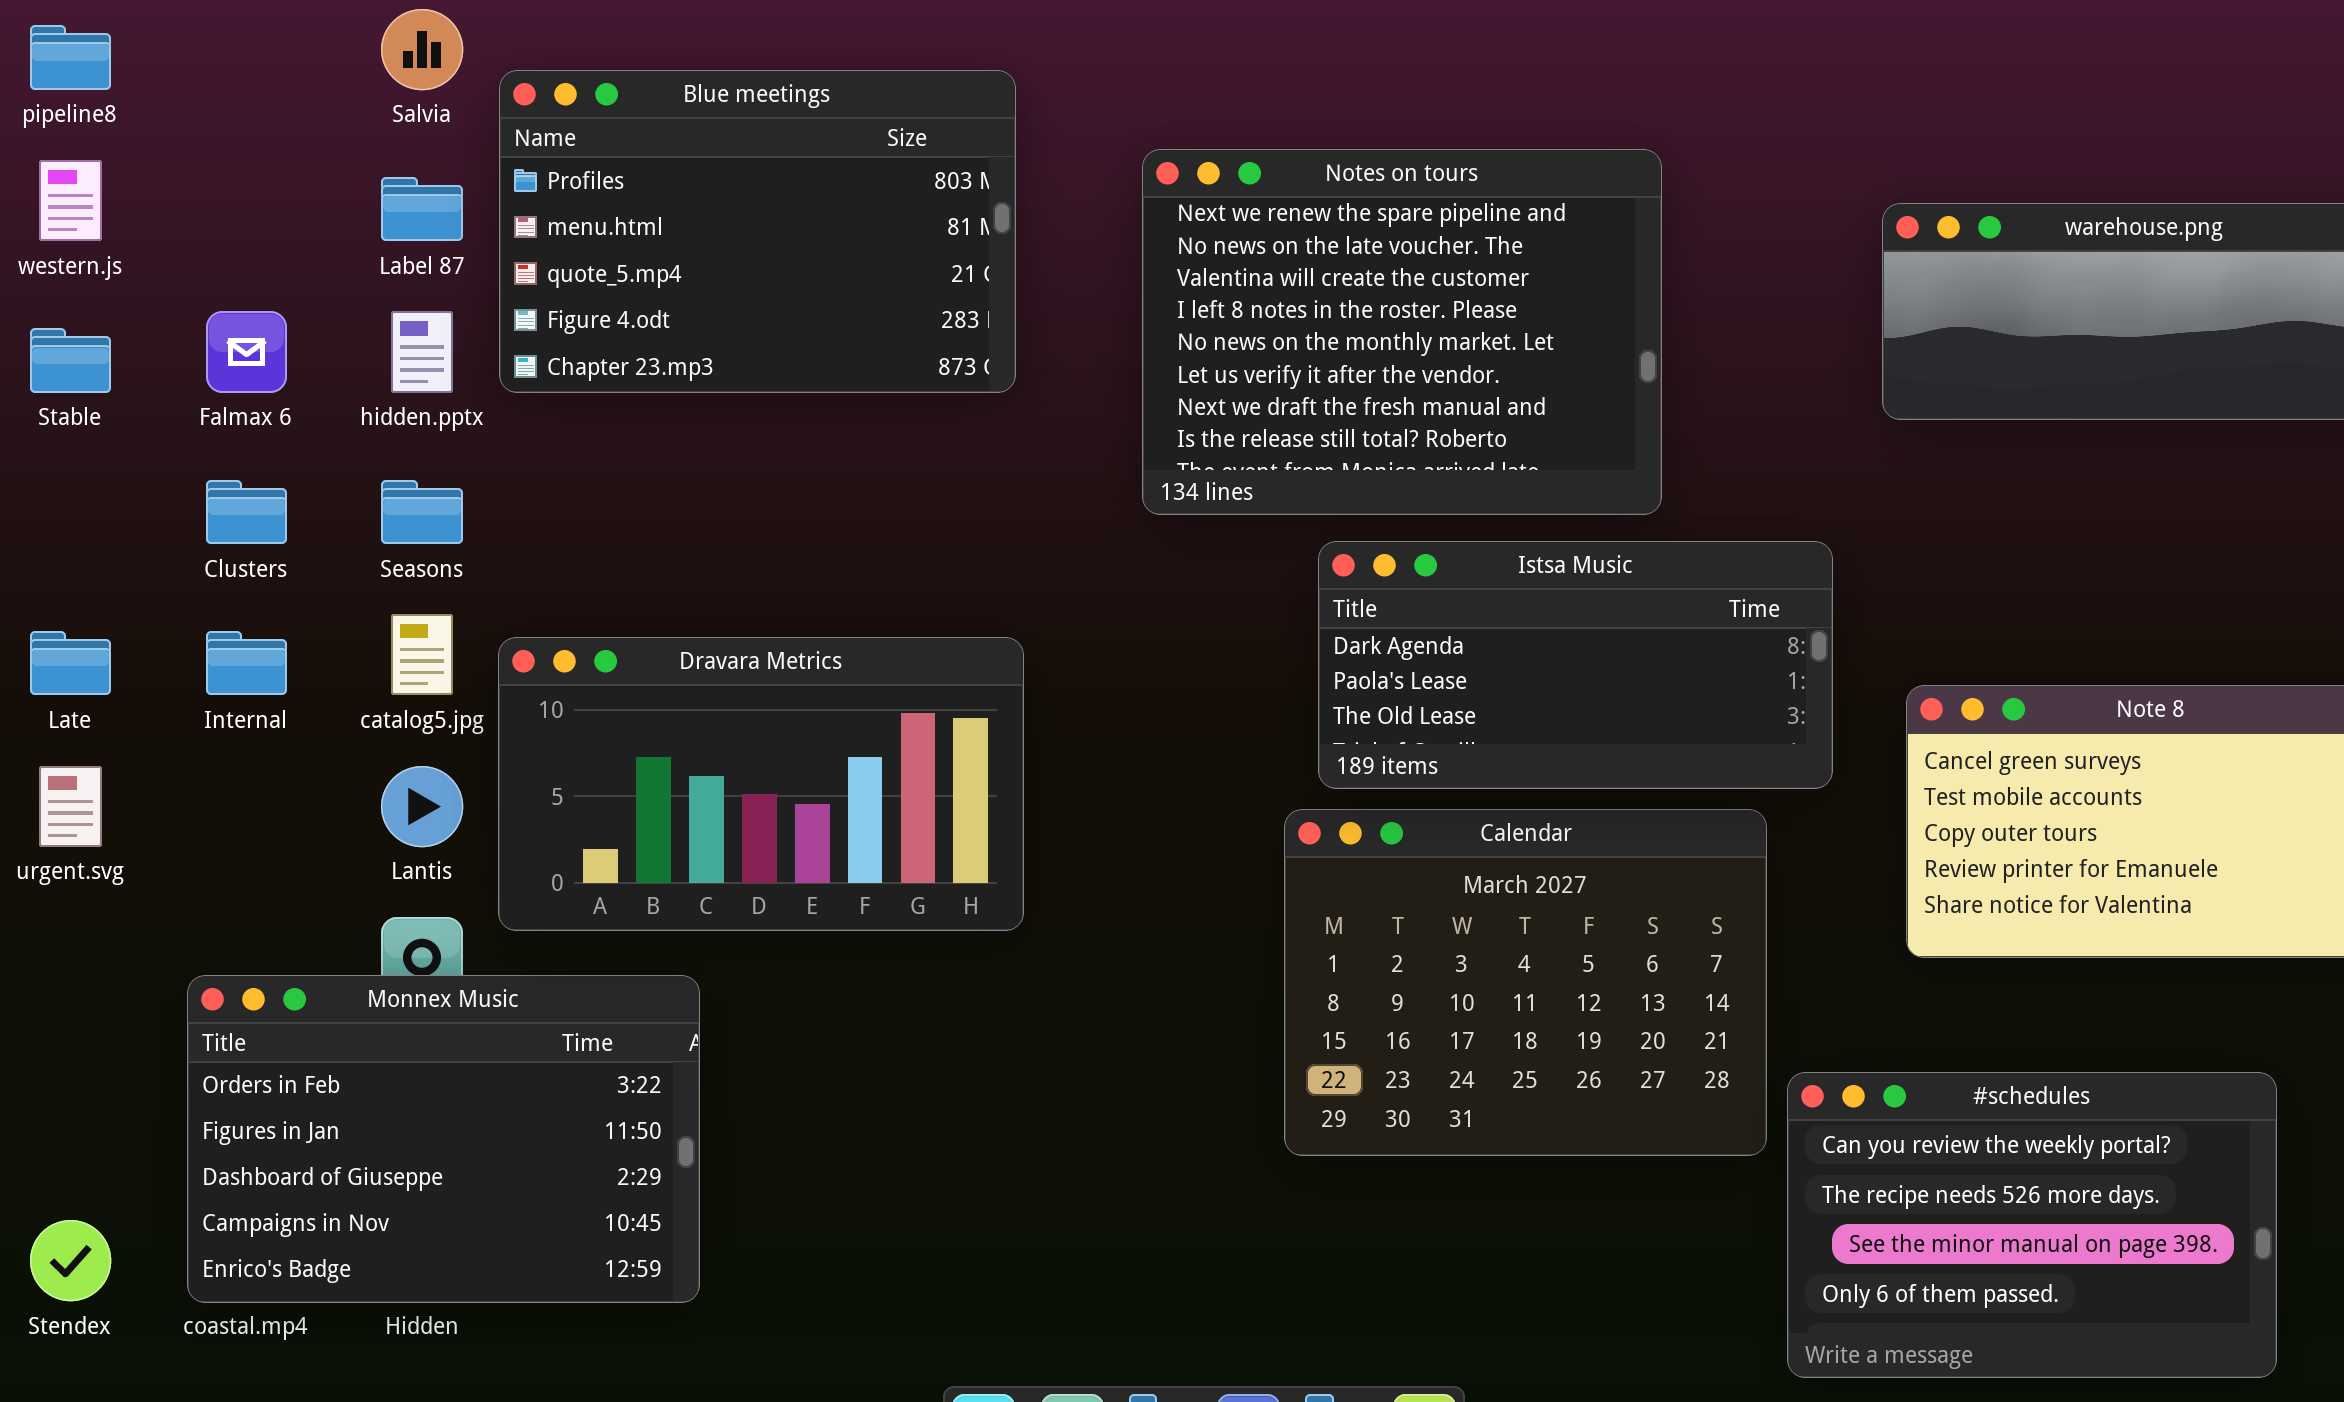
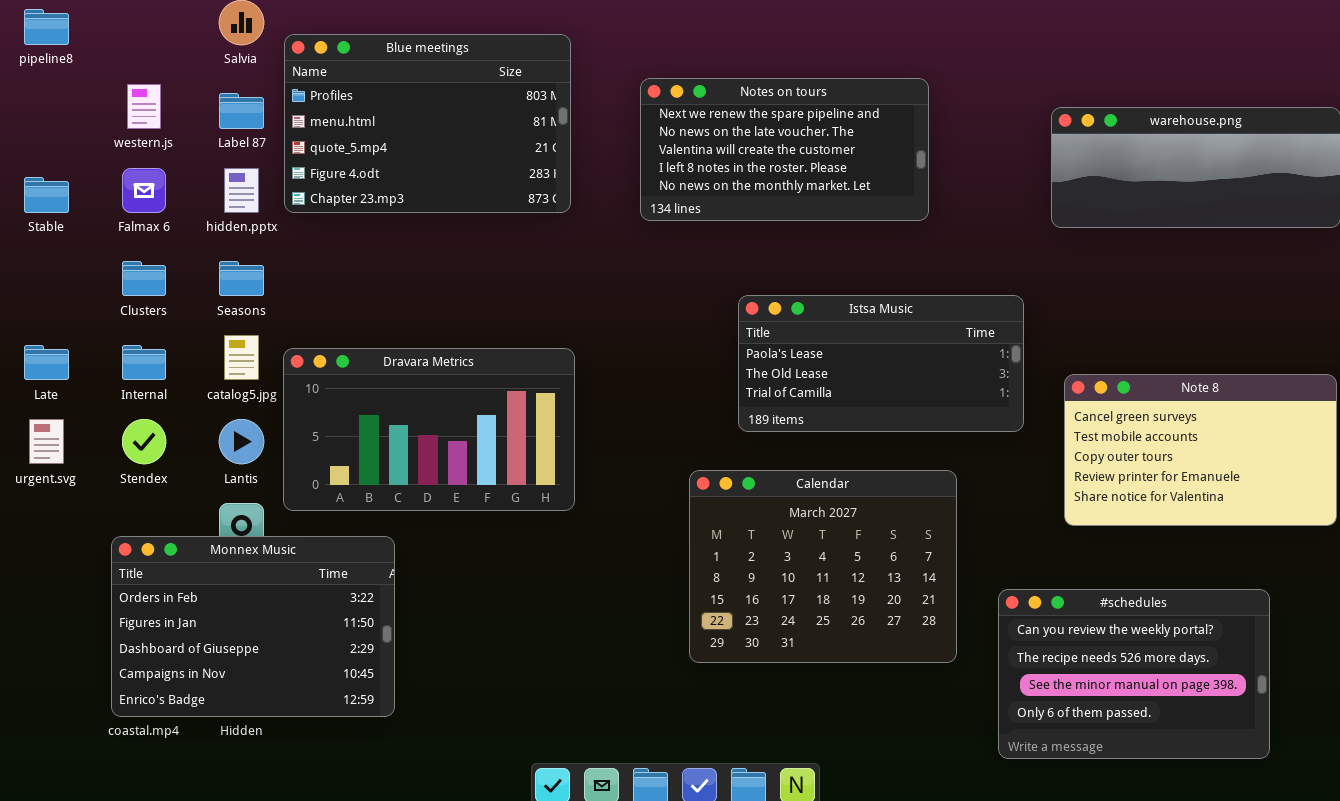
Notes on tours: [1142,149,1662,515] -> [640,78,929,221], resized
western.js: [39,160,102,241] -> [127,84,161,129], moved
Istsa Music: [1318,541,1833,789] -> [738,295,1024,432], scrolled down 1 row
Calendar: [1284,809,1767,1156] -> [689,470,957,663], moved
Stendex: [30,1220,111,1301] -> [122,419,166,464], moved

